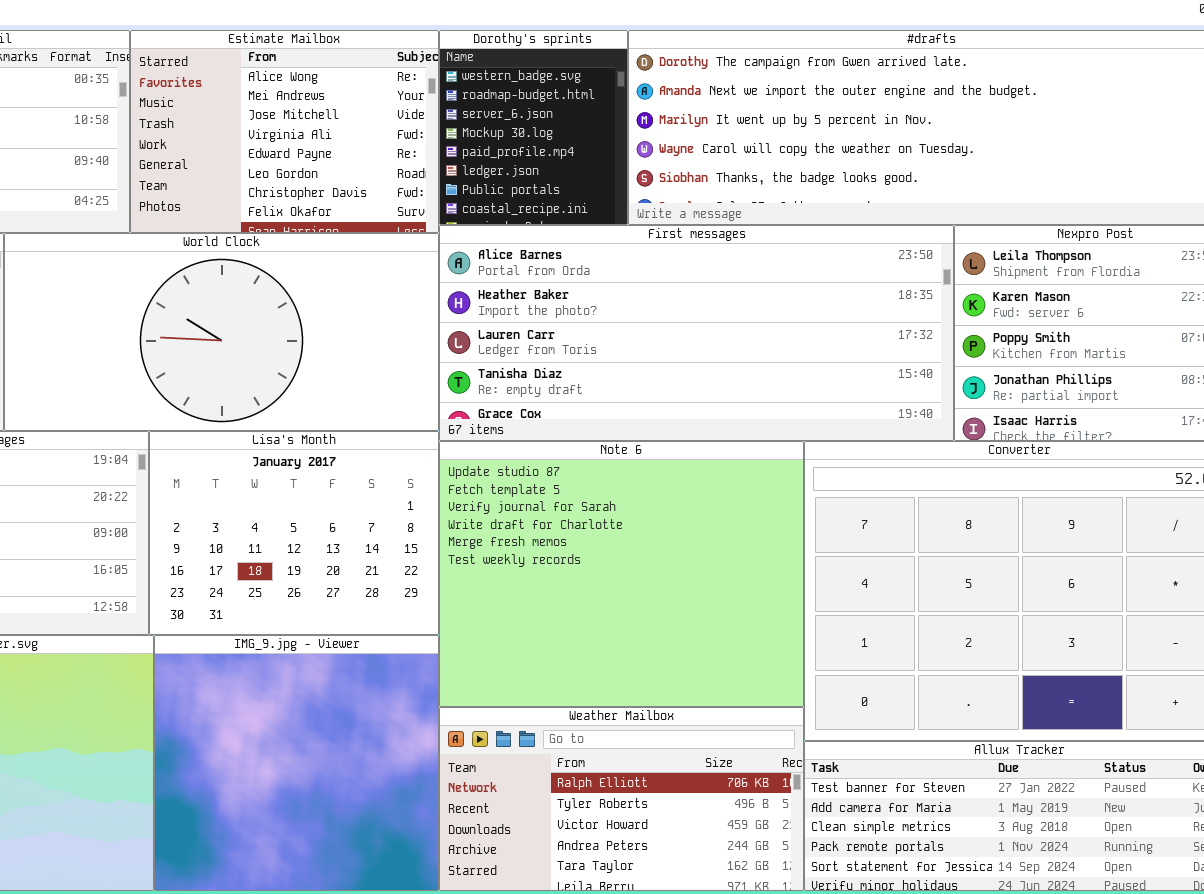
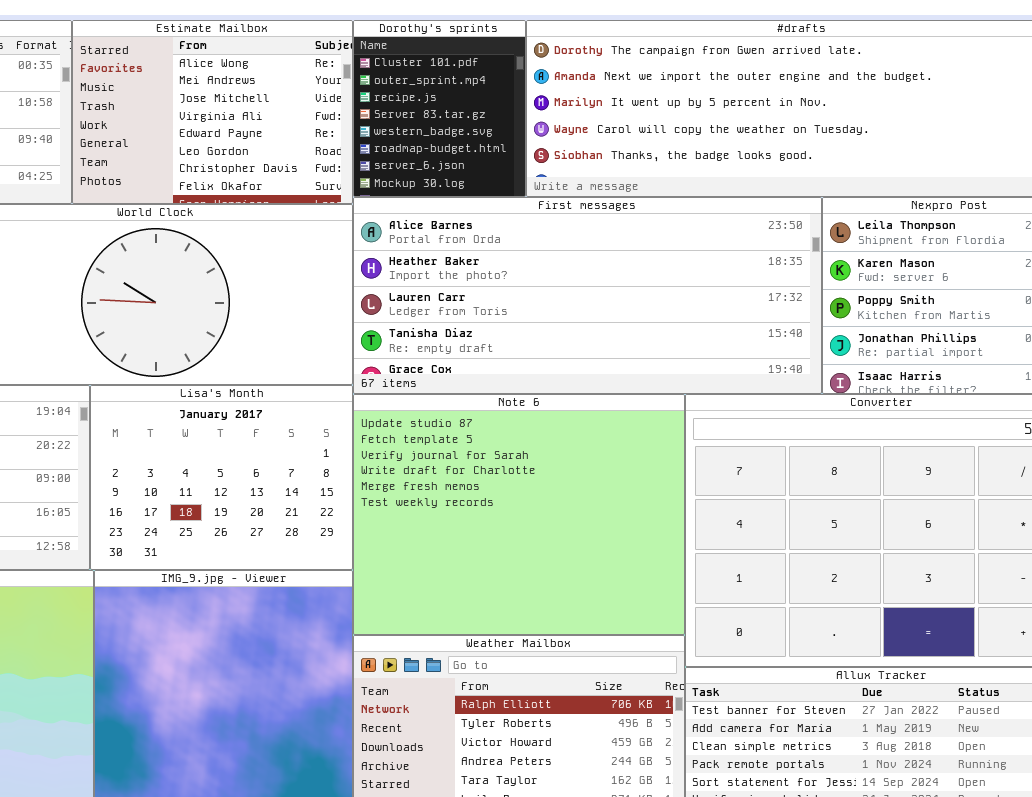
Dorothy's sprints: [439,30,628,225] -> [353,20,526,197], scrolled up 4 rows

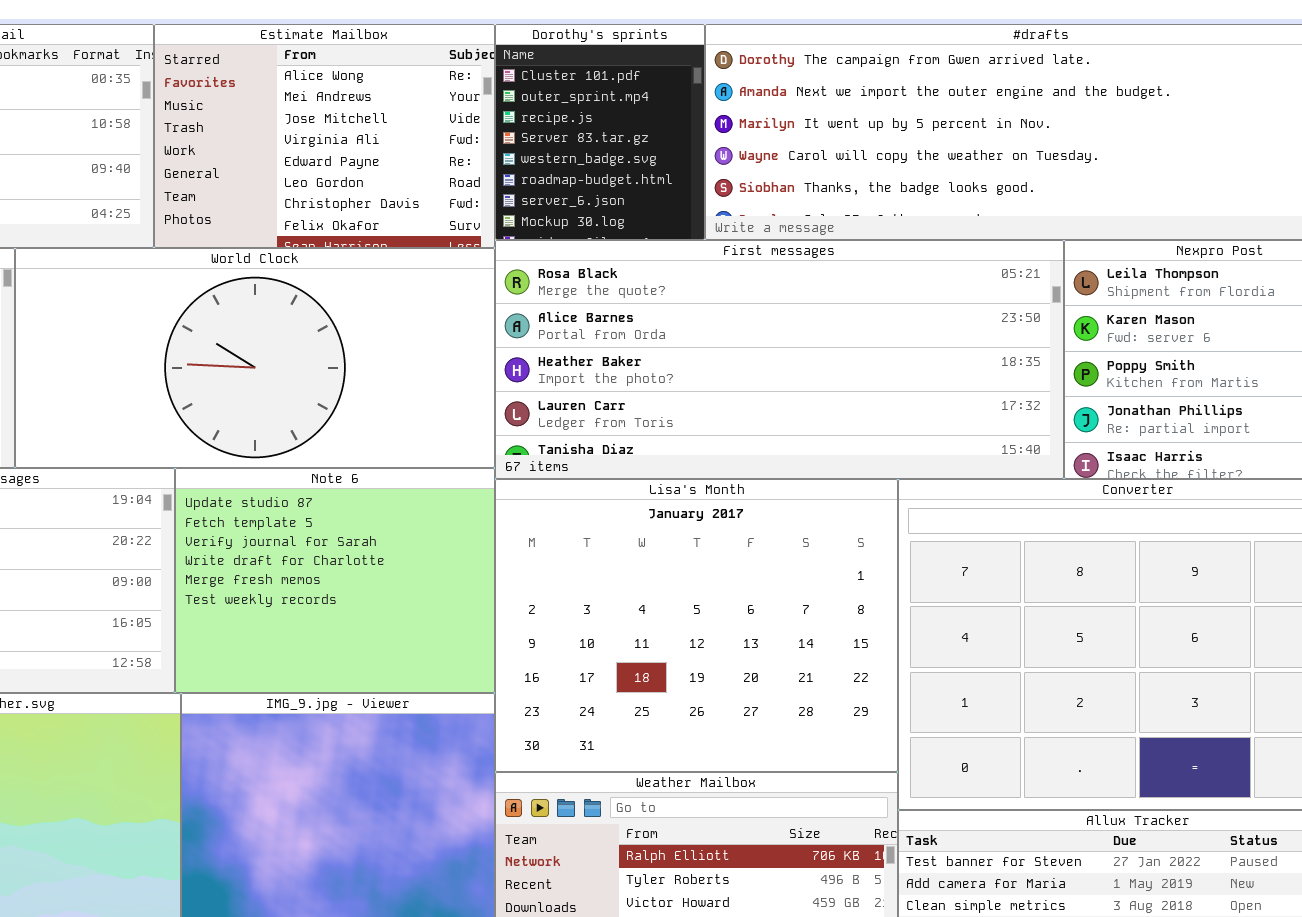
First messages: [353,197,822,394] -> [495,240,1064,479], scrolled up 1 row
Lisa's Month: [90,385,353,570] -> [495,479,898,772], moved, resized
Note 6: [353,394,685,635] -> [175,468,495,693], moved, resized

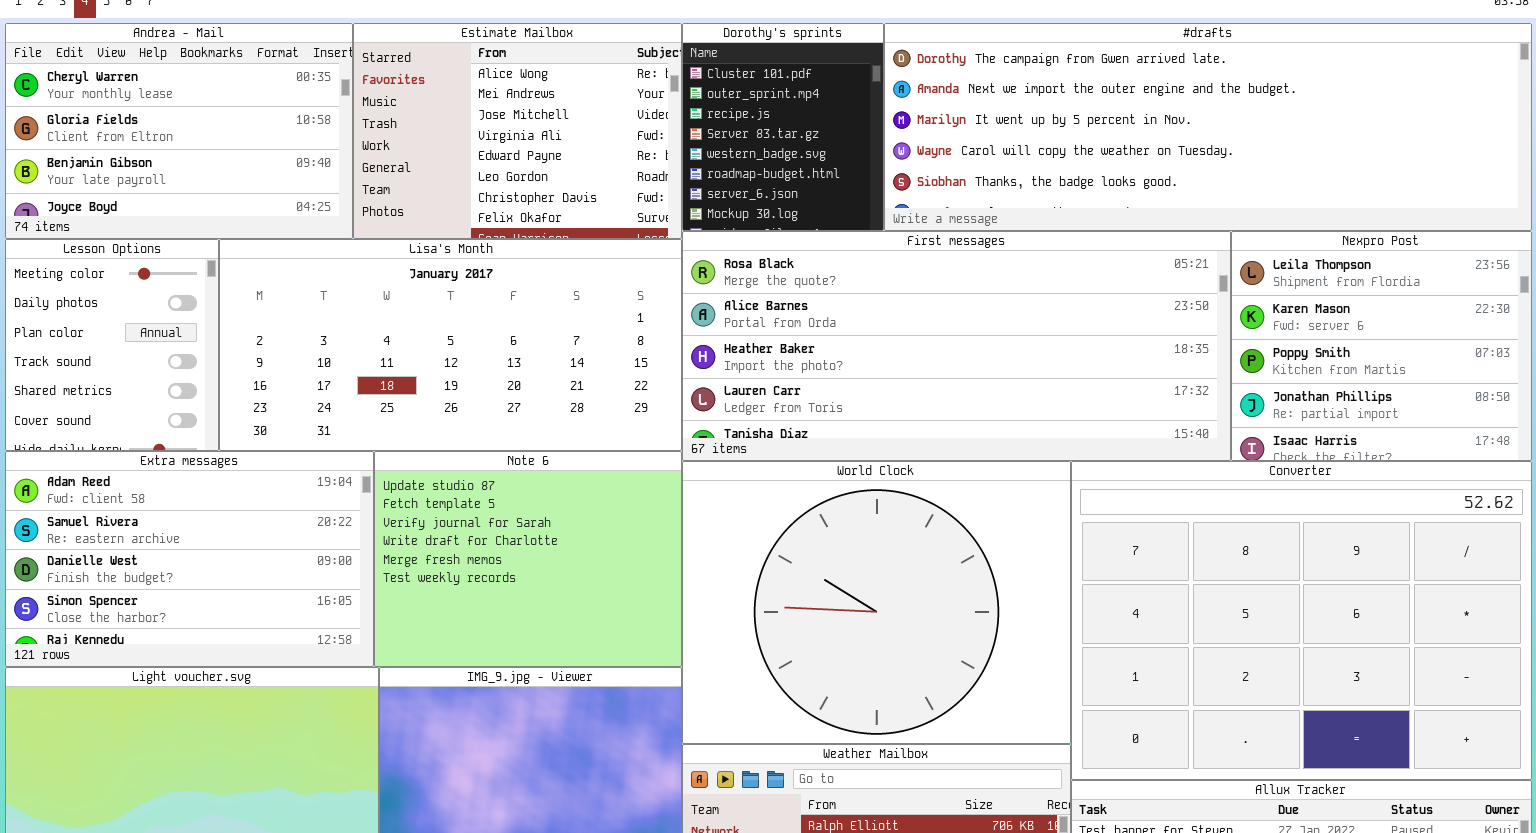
World Clock: [15,248,495,468] -> [682,461,1071,744], moved, resized
Lisa's Month: [495,479,898,772] -> [219,239,682,451], moved, resized

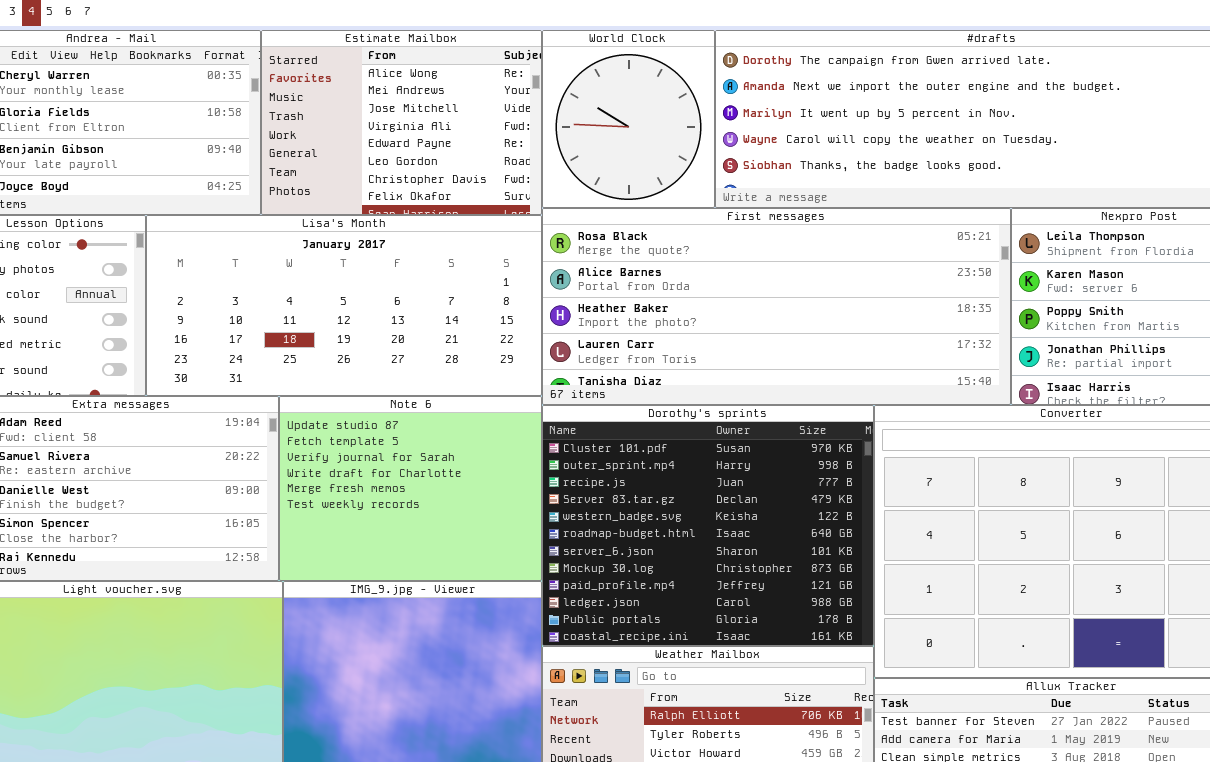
Dorothy's sprints: [682,23,884,231] -> [542,405,874,646], moved, resized
World Clock: [682,461,1071,744] -> [542,30,715,208], moved, resized

